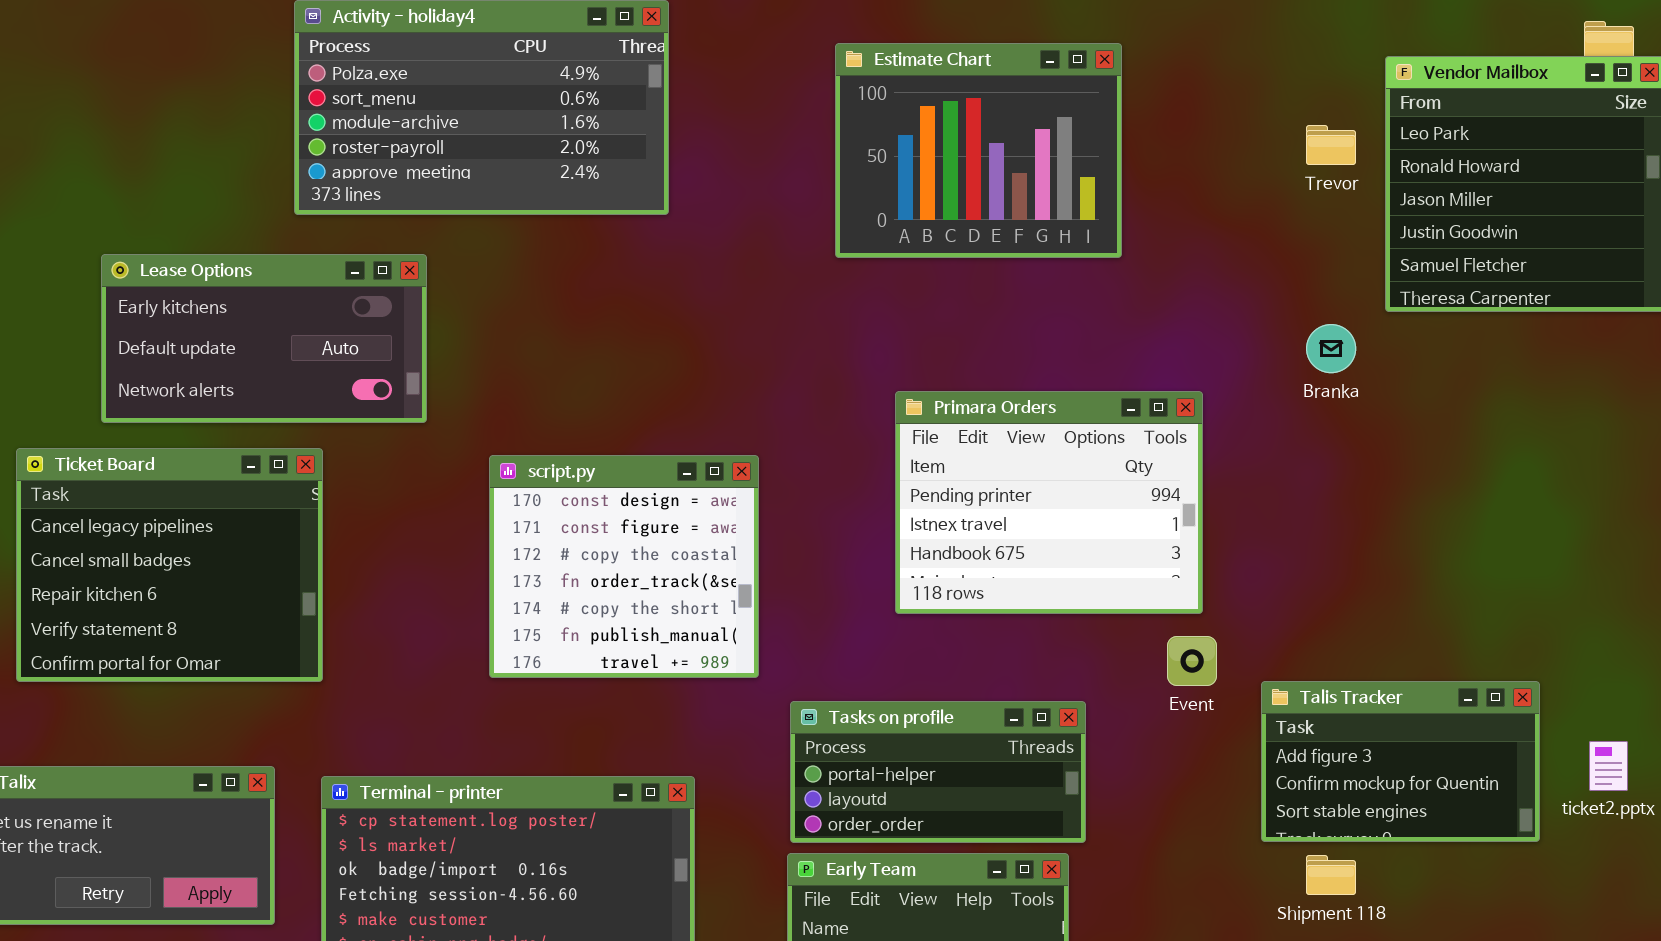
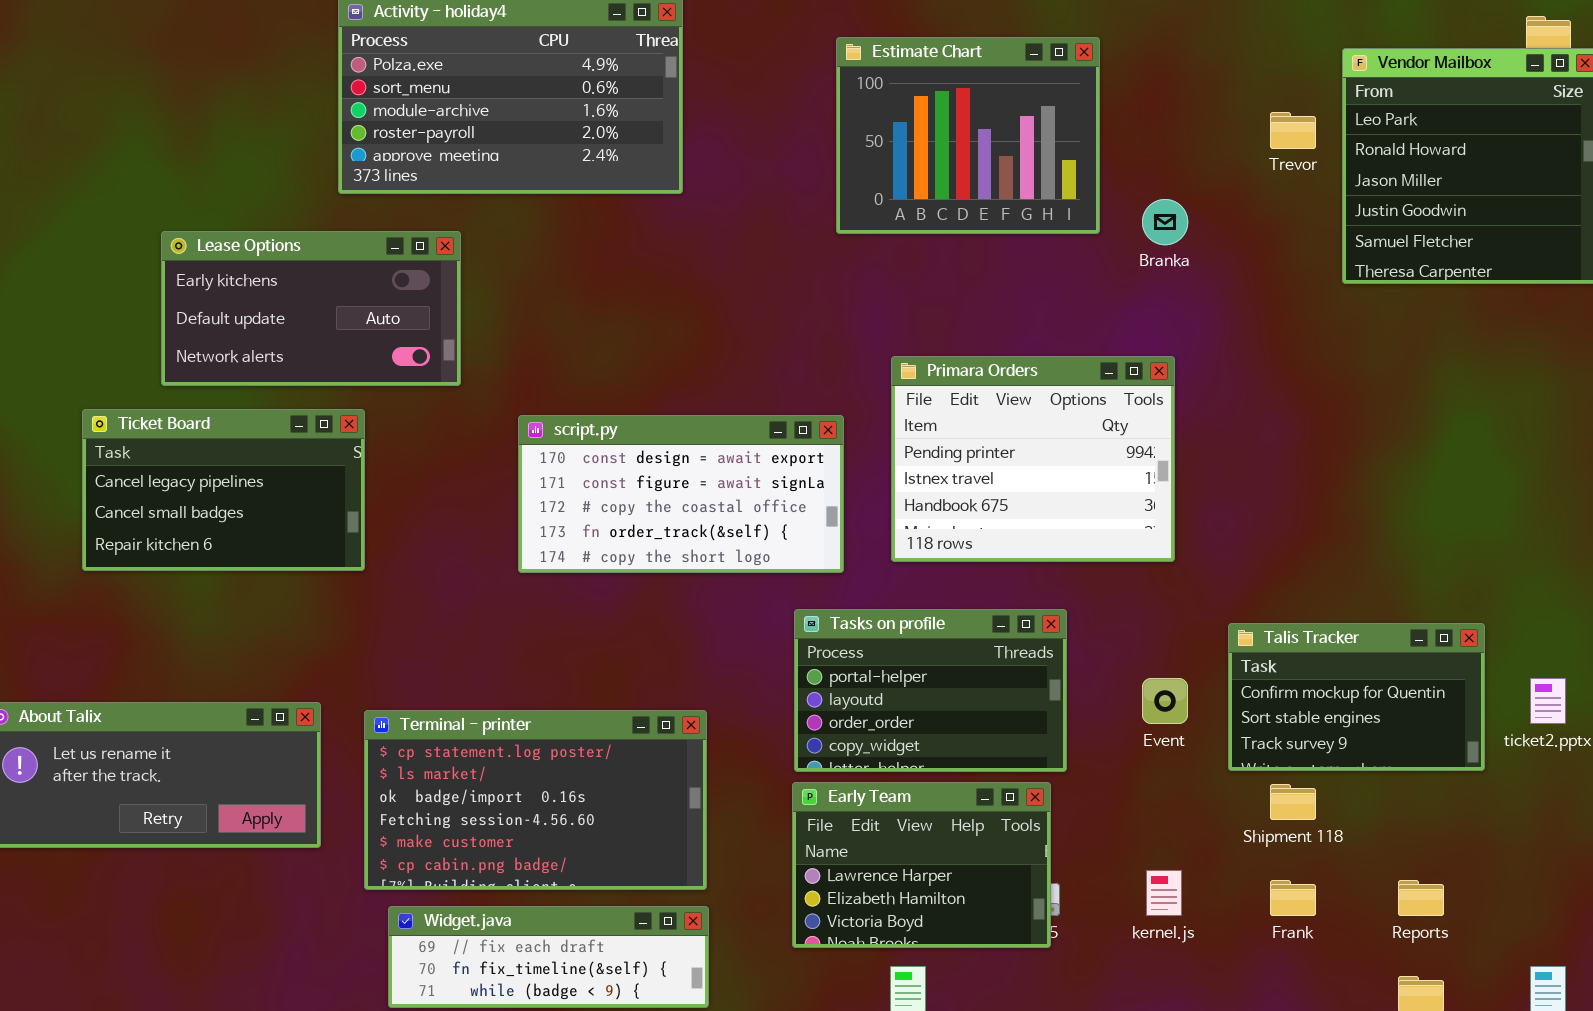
Branka: [1306,324,1356,373] -> [1142,199,1188,245], moved
Ticket Board: [16,448,323,682] -> [82,409,365,571], resized
script.py: [489,455,759,678] -> [518,415,844,573], resized
Event: [1167,636,1217,686] -> [1142,678,1188,724], moved
Talis Tracker: [1261,681,1540,842] -> [1228,623,1485,771], scrolled down 1 row
Tasks on profile: [790,701,1086,843] -> [794,609,1067,772], resized

